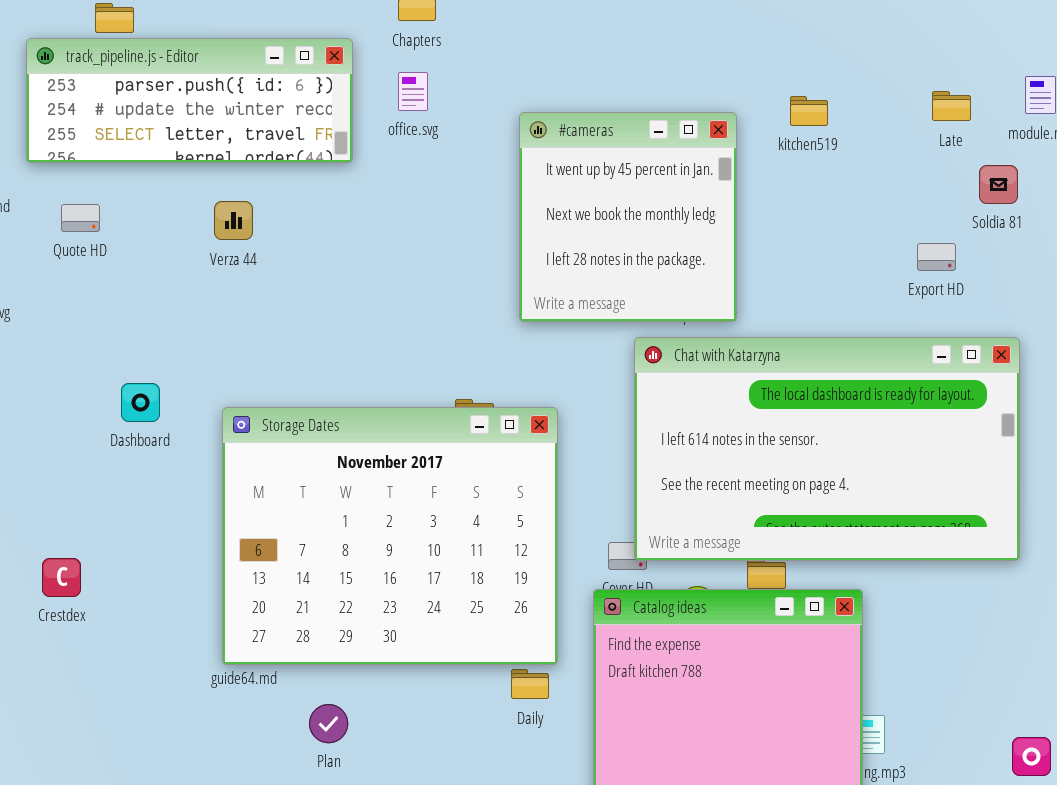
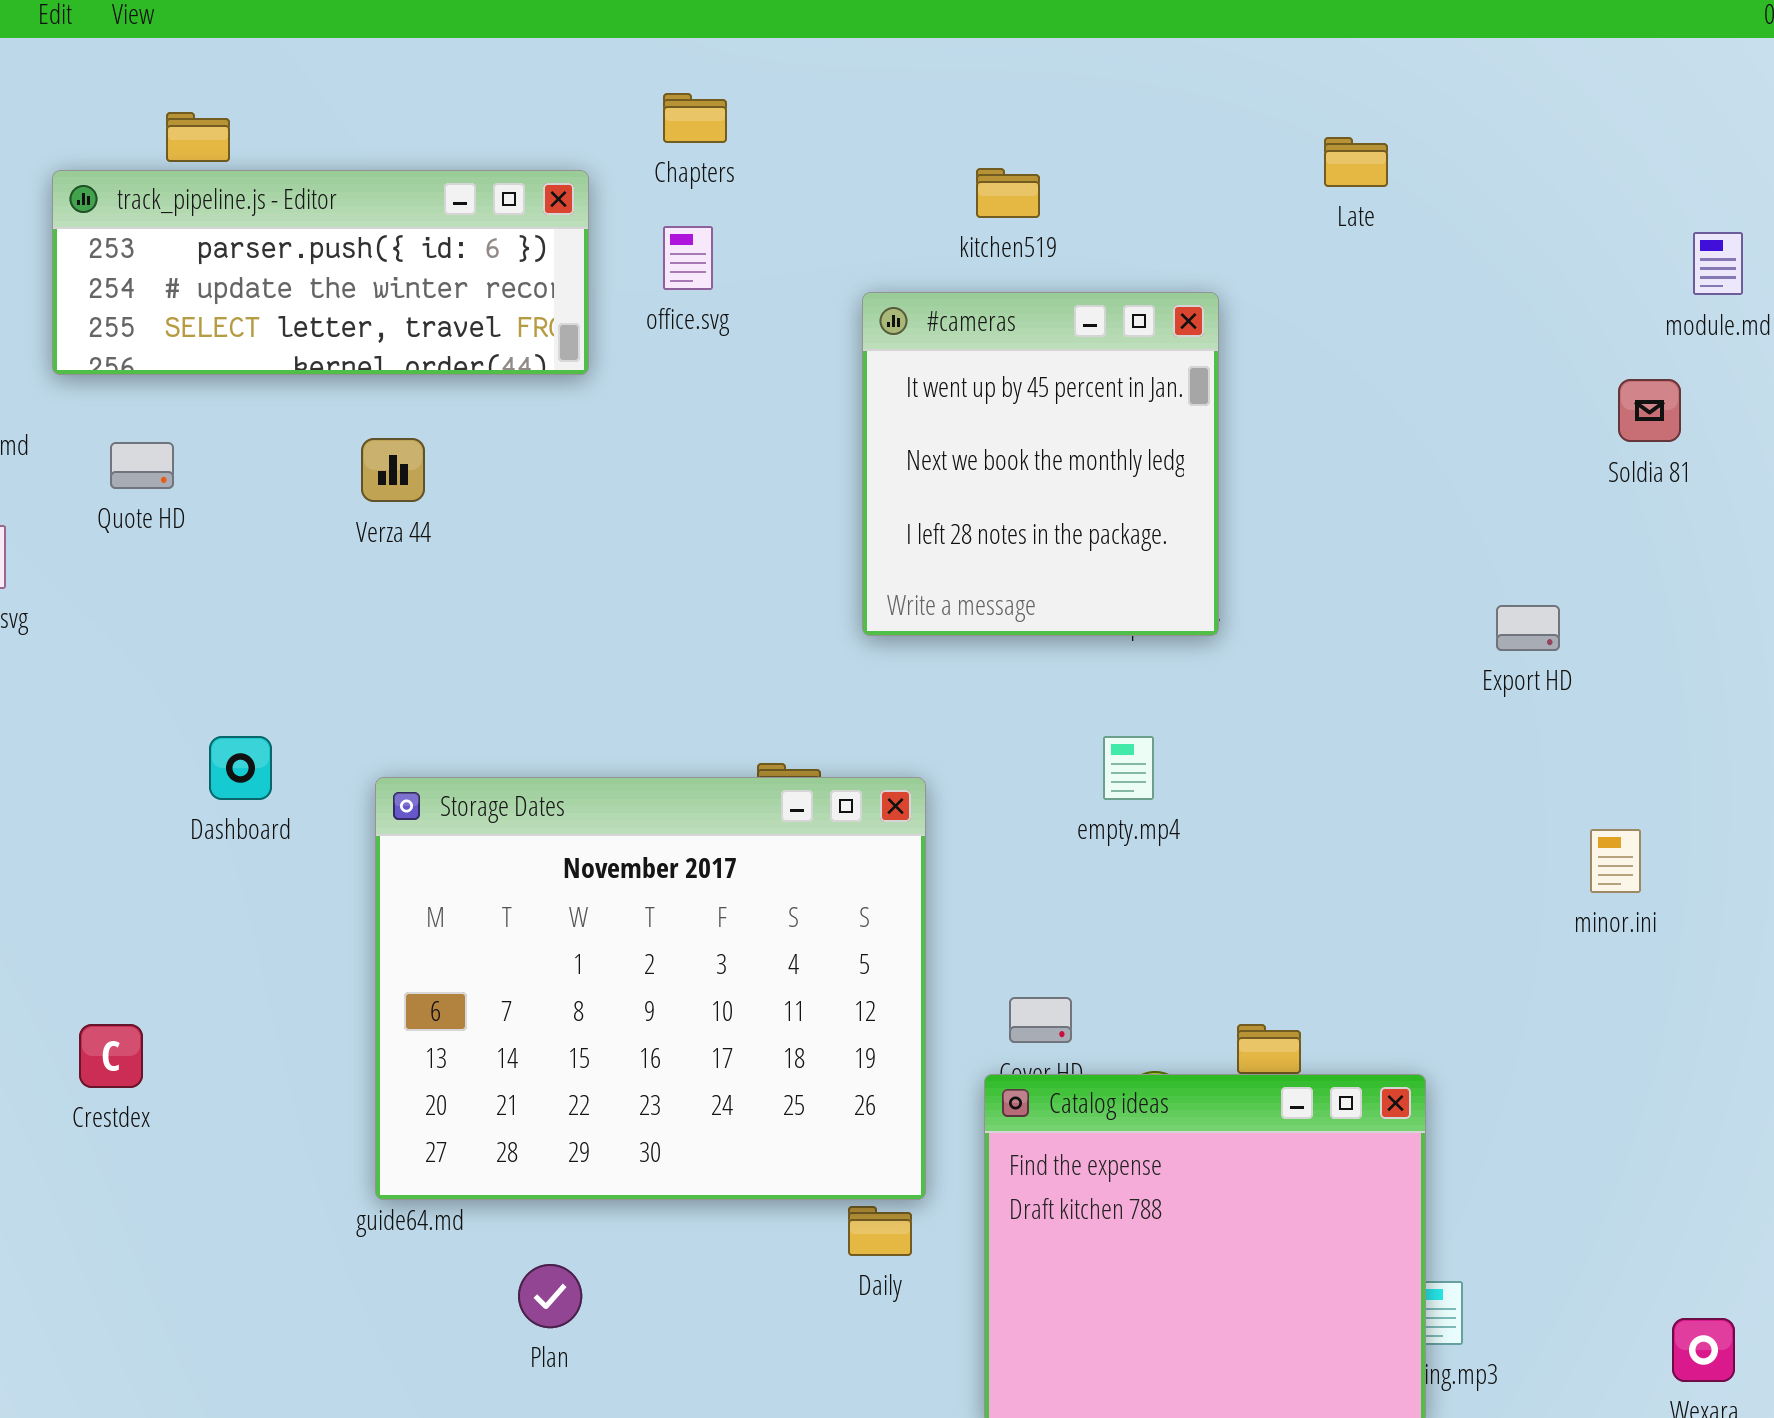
Late: [932,91,971,121] -> [1324,137,1388,187], moved
kitchen519: [790,96,828,126] -> [976,168,1040,218], moved
Export HD: [917,243,956,271] -> [1496,605,1560,651], moved
Chat with Katarzyna: [634,337,1020,561] -> none, closed

